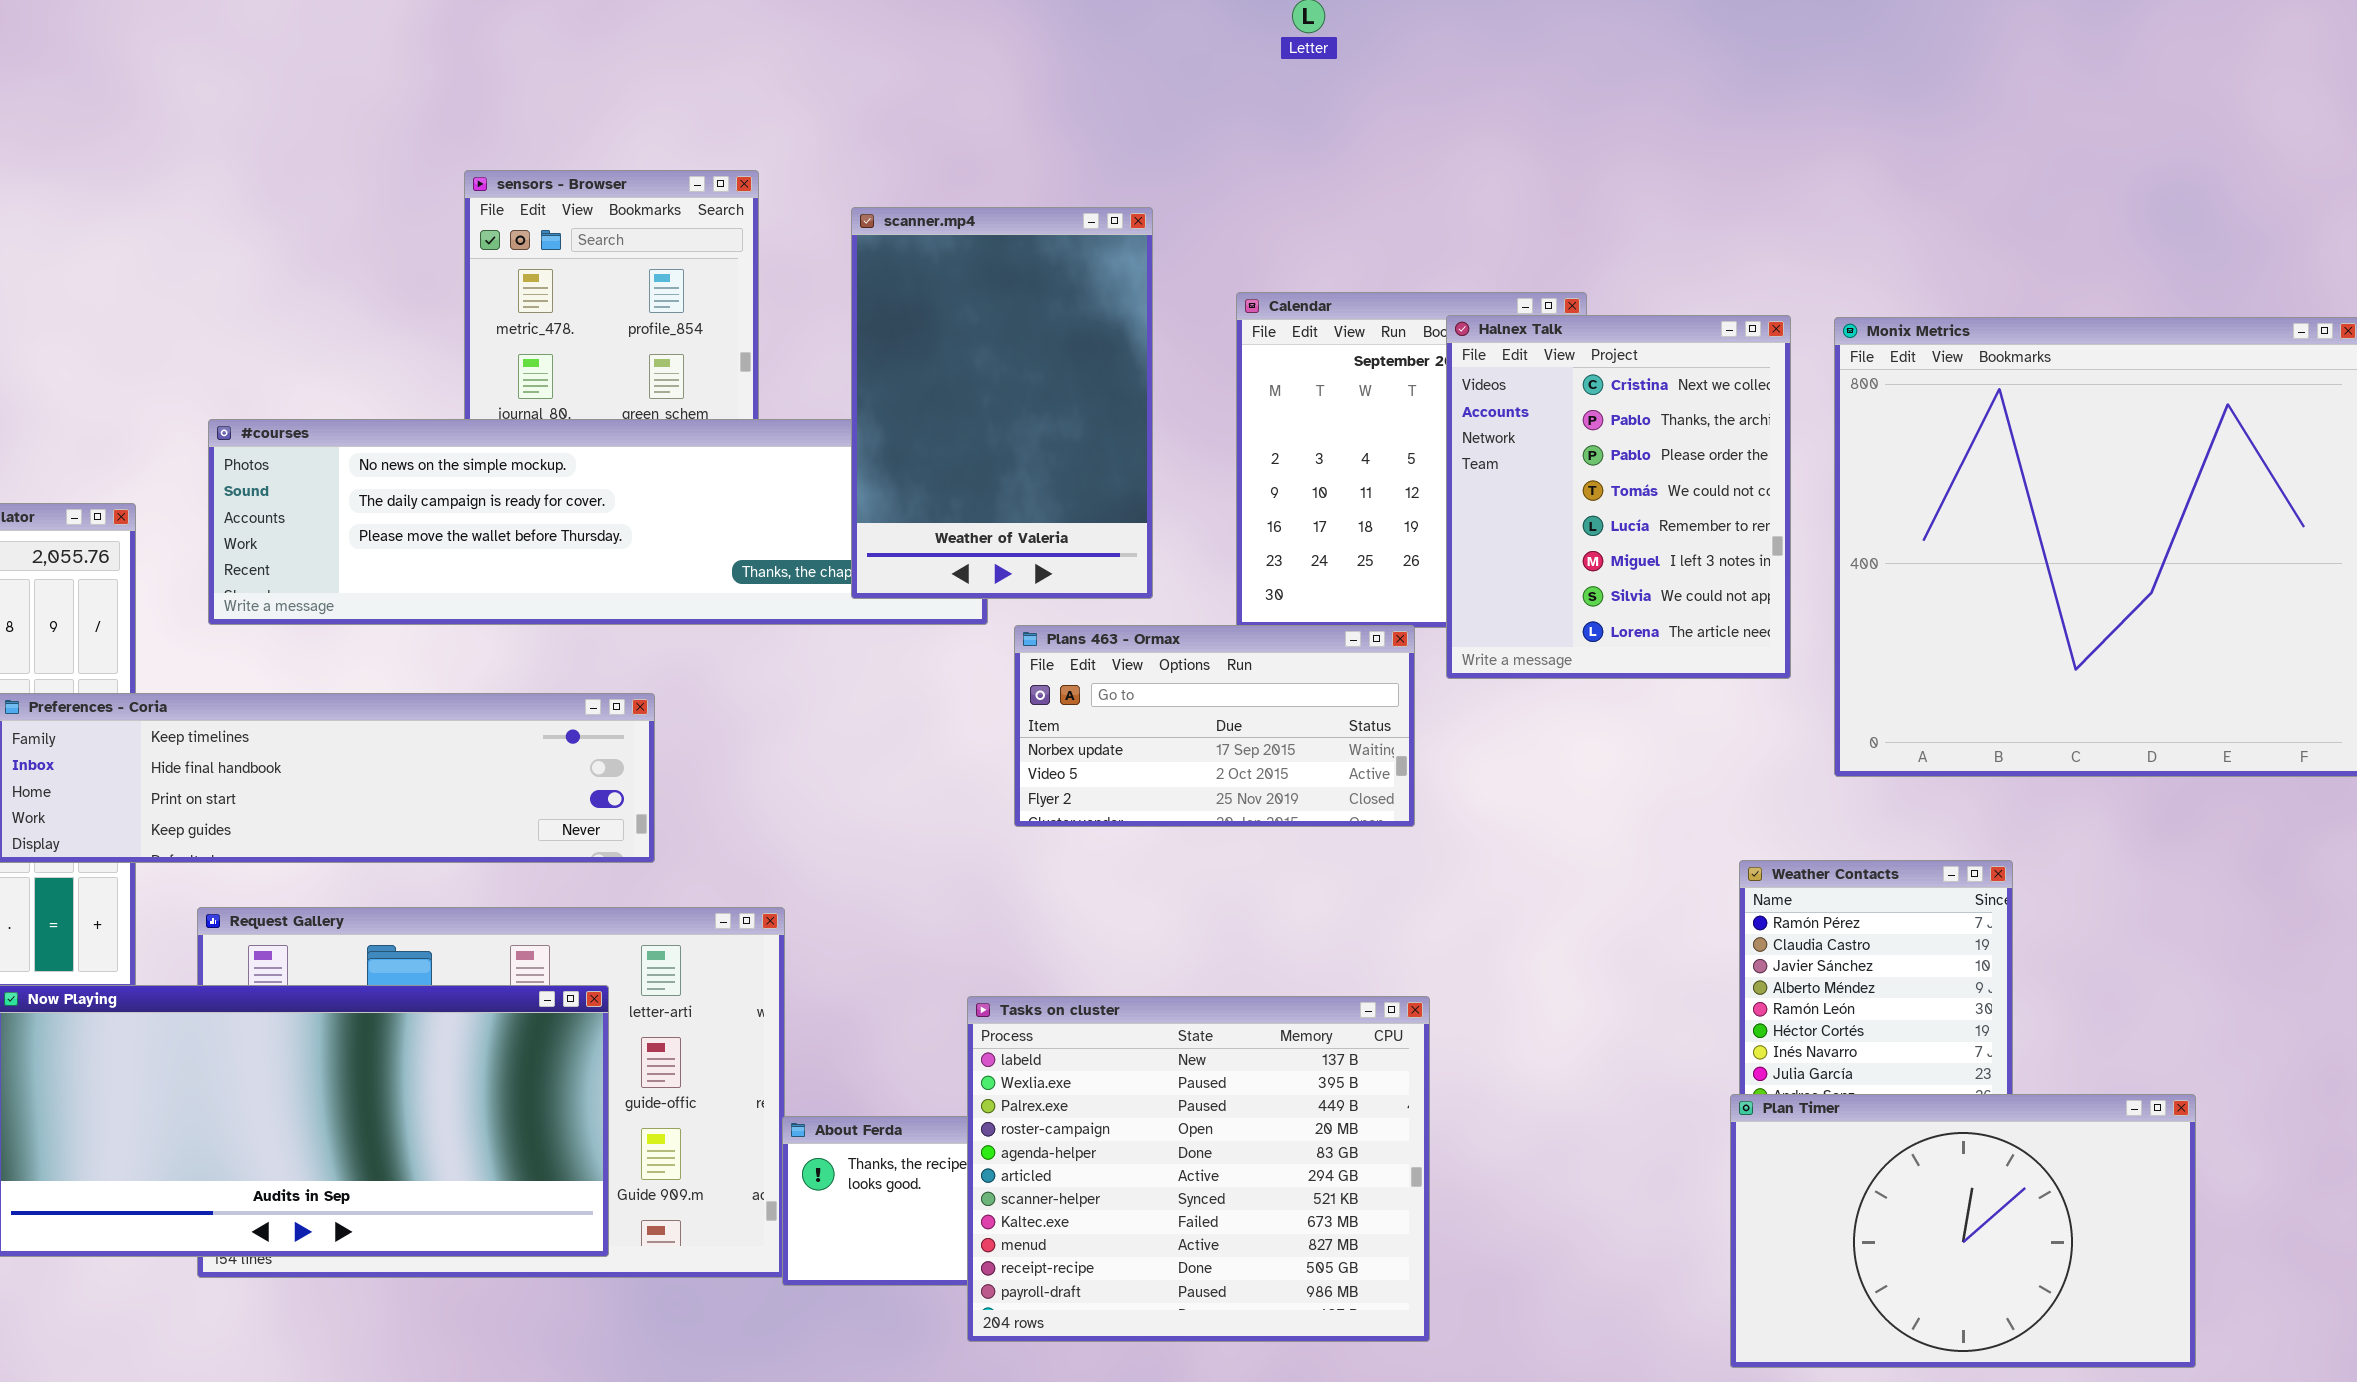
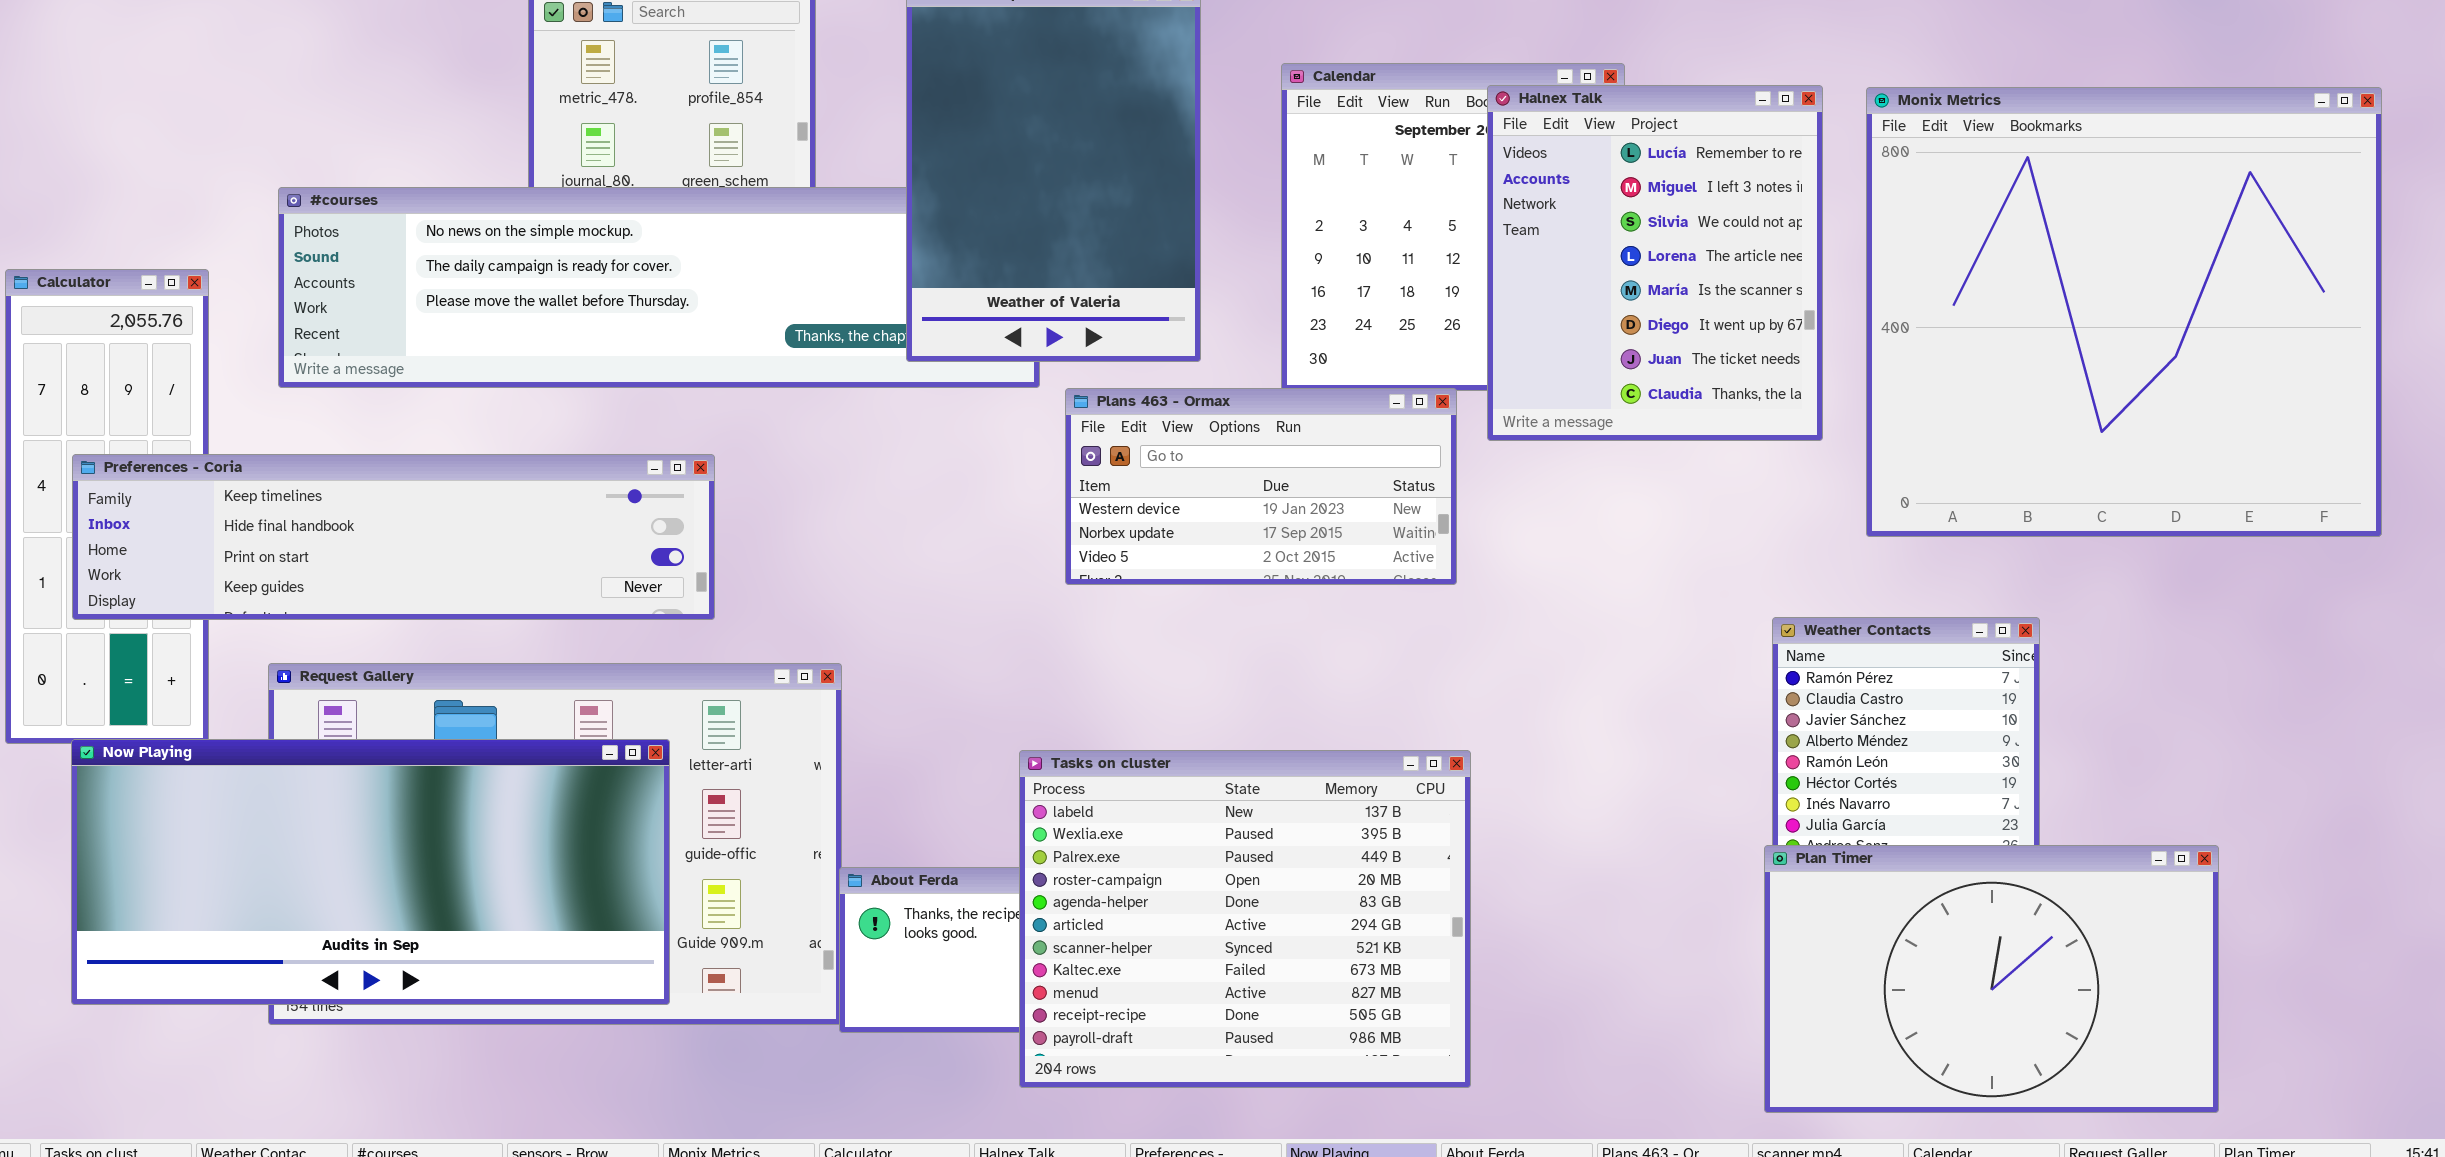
Halnex Talk: [1446,315,1791,679] -> [1487,85,1823,441], scrolled down 4 rows
Plans 463 - Ormax: [1014,625,1415,827] -> [1065,388,1457,585], scrolled up 1 row

